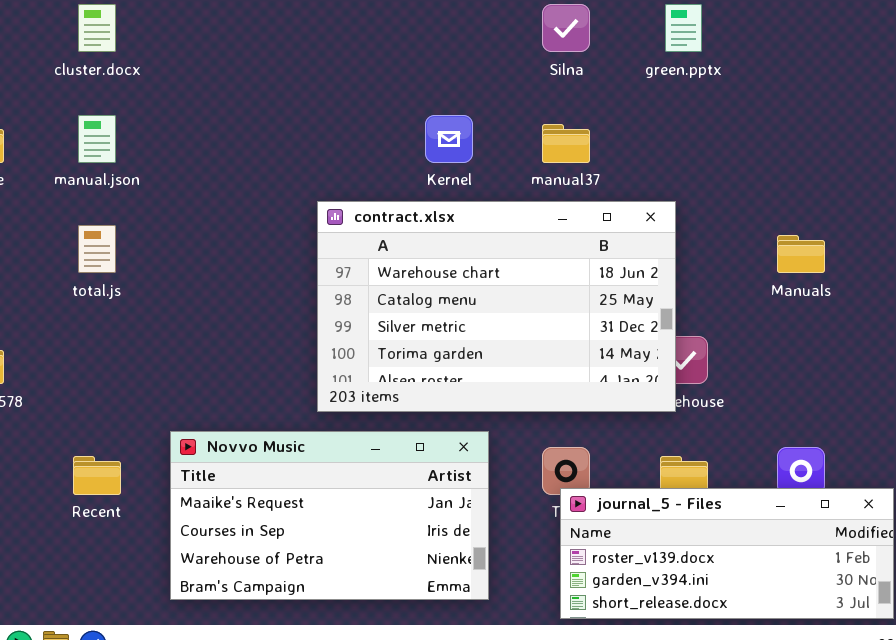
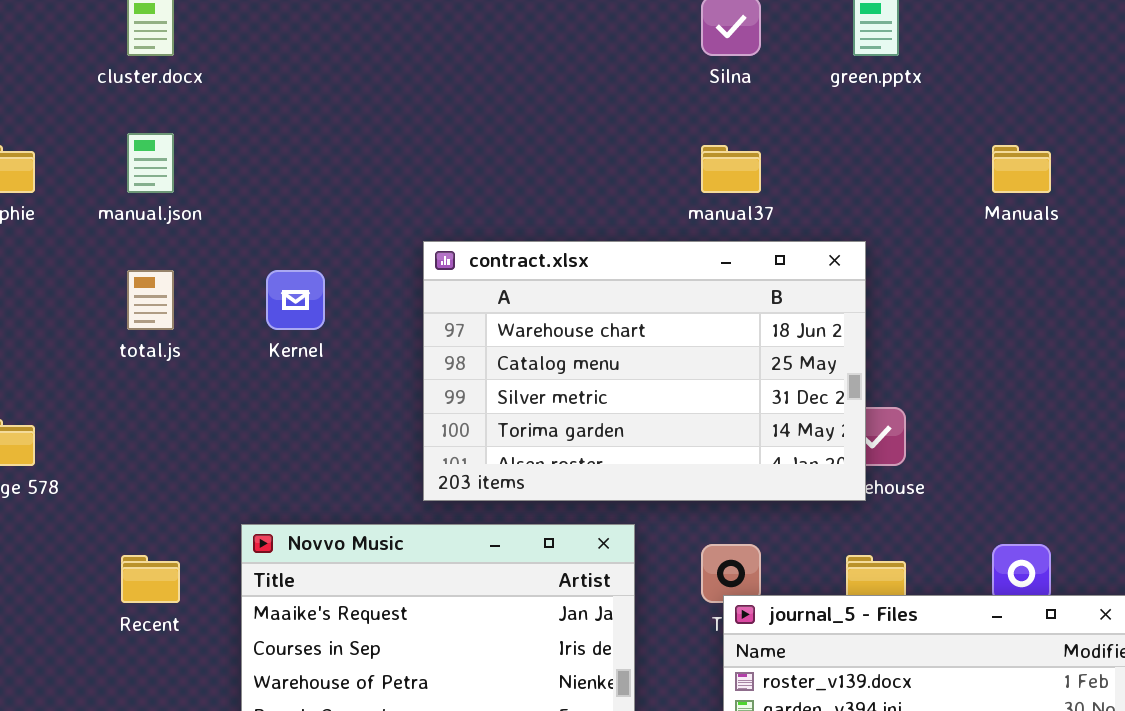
Kernel: [425,115,473,163] -> [266,270,325,330], moved
Manuals: [777,235,825,273] -> [992,145,1051,193], moved

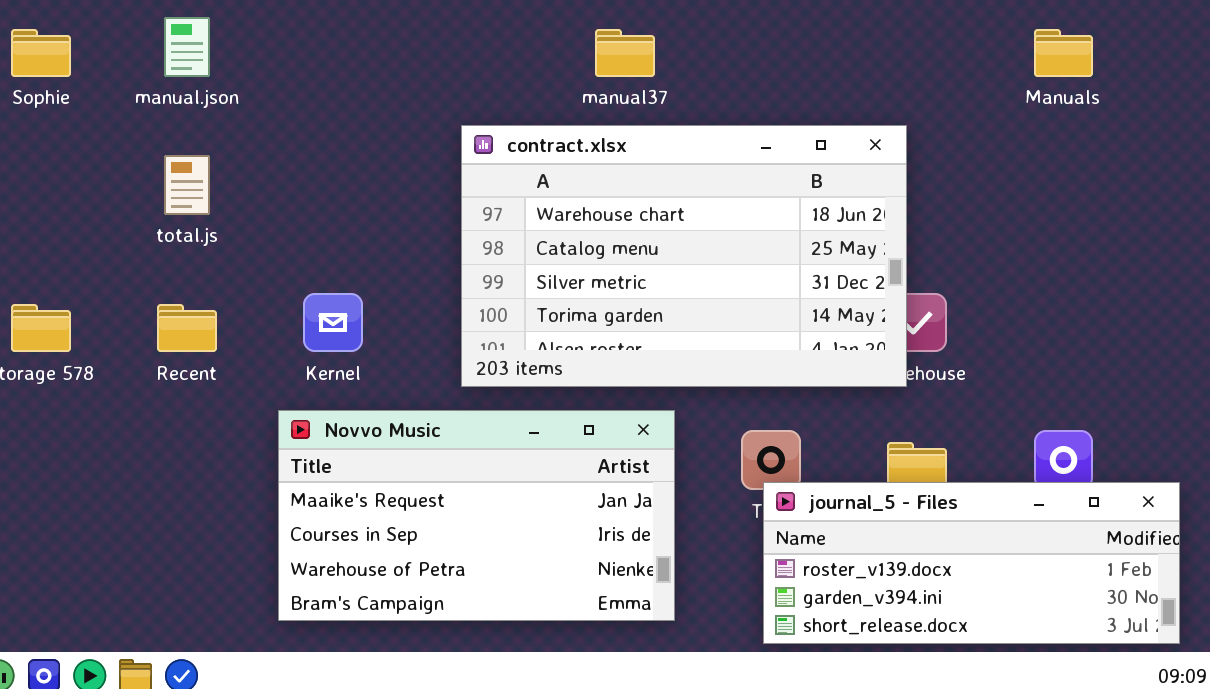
manual37: [701,145,761,193] -> [595,29,655,77], moved
Kernel: [266,270,325,330] -> [303,293,363,352], moved
Recent: [121,555,180,603] -> [157,304,217,352], moved

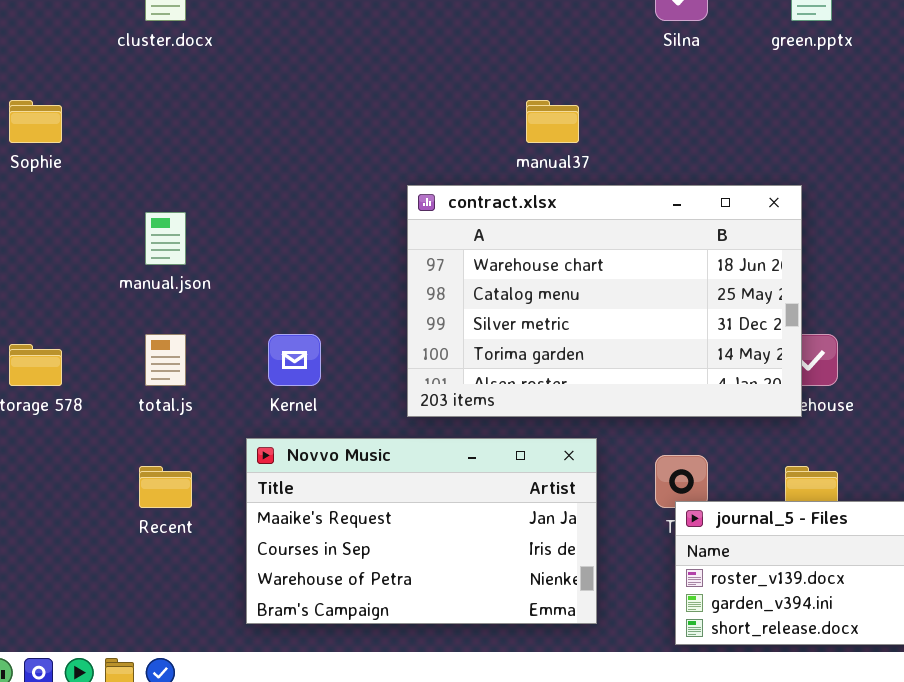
manual.json: [164,17,210,77] -> [145,212,186,265], moved
total.js: [164,155,210,215] -> [145,334,186,386], moved
Recent: [157,304,217,352] -> [139,466,192,508], moved

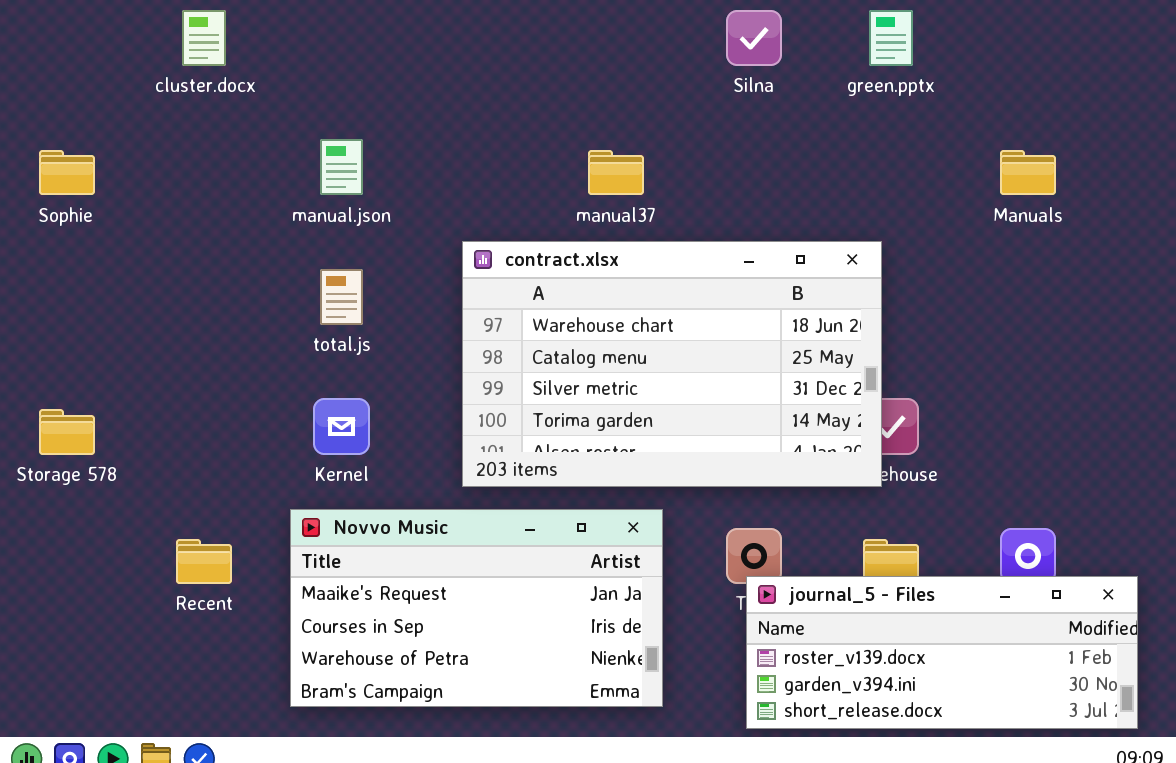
manual.json: [145,212,186,265] -> [320,139,363,195], moved
total.js: [145,334,186,386] -> [320,269,363,325], moved

